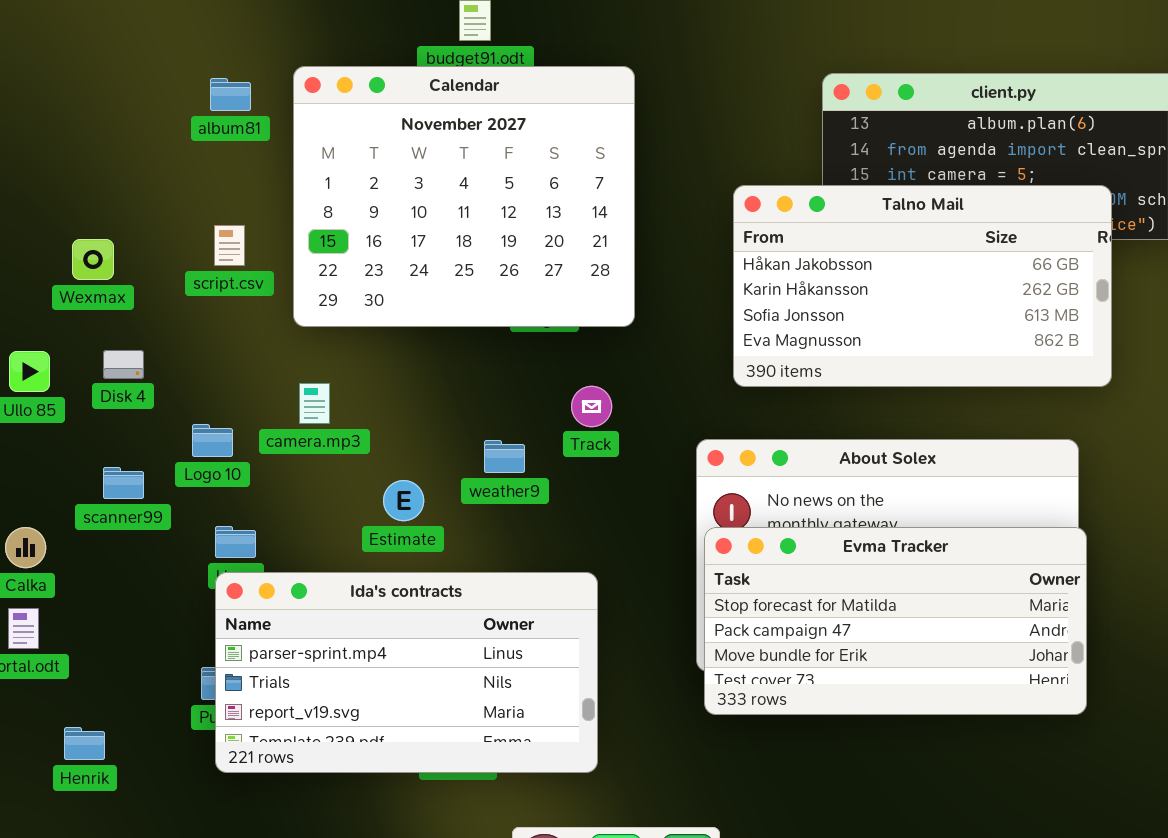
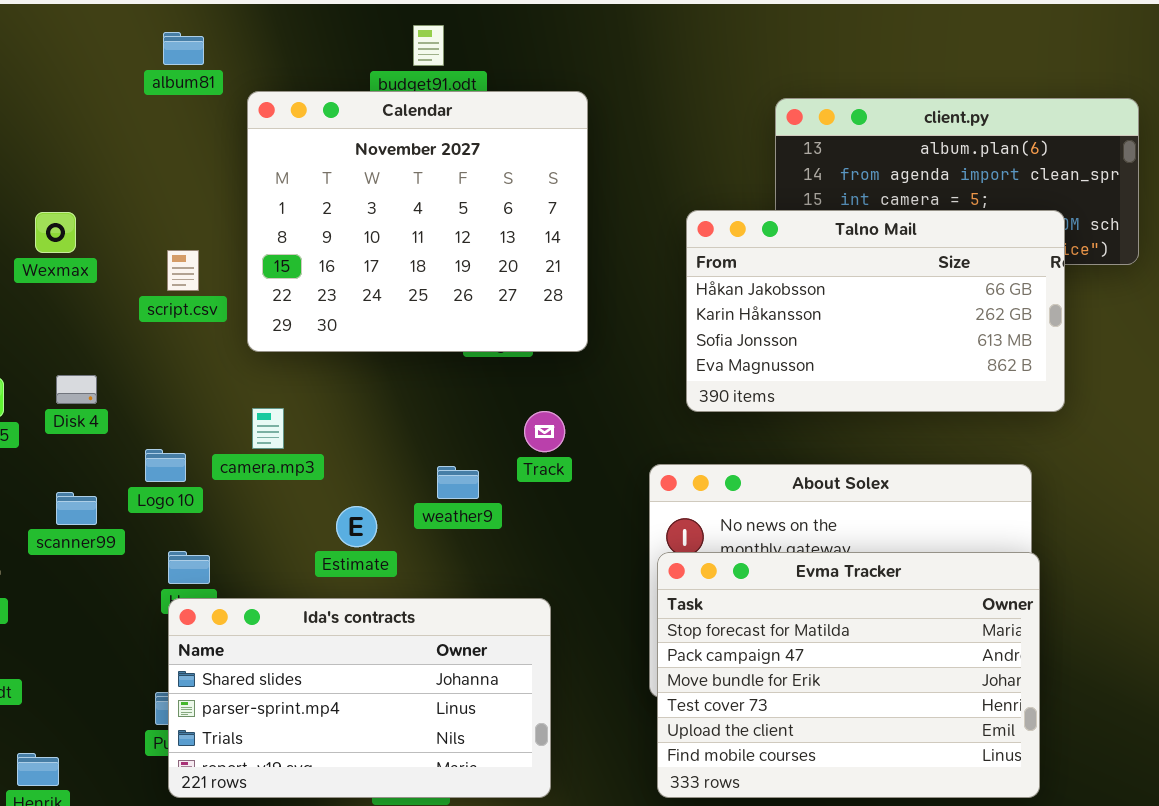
album81: [210,78,251,111] -> [163,32,204,65], moved
Wexmax: [72,239,114,280] -> [35,212,76,253], moved
Evma Tracker: [704,527,1087,715] -> [657,552,1040,798], resized
Ida's contracts: [215,572,598,773] -> [168,598,551,798], scrolled up 1 row

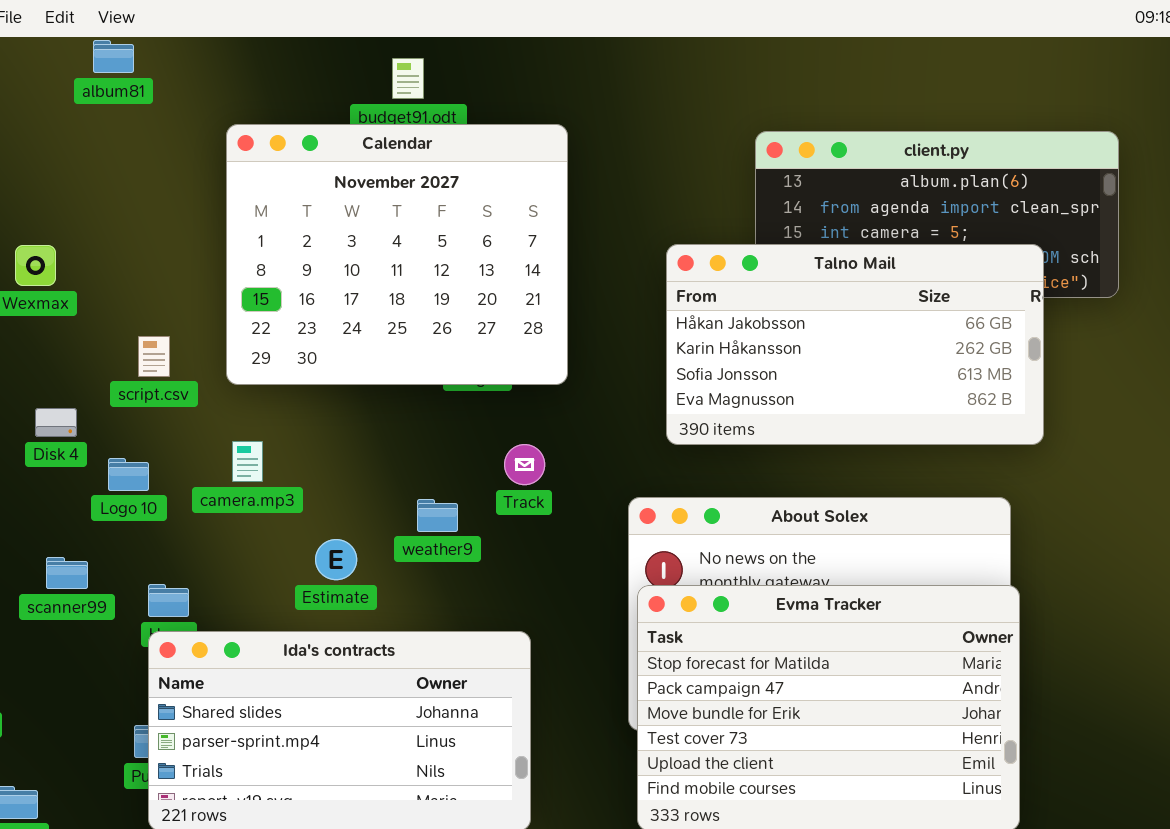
album81: [163,32,204,65] -> [93,40,134,73], moved
script.csv: [167,250,199,291] -> [138,336,170,377], moved
Logo 10: [145,449,186,482] -> [108,458,149,491], moved
scanner99: [56,492,97,525] -> [46,557,88,589], moved

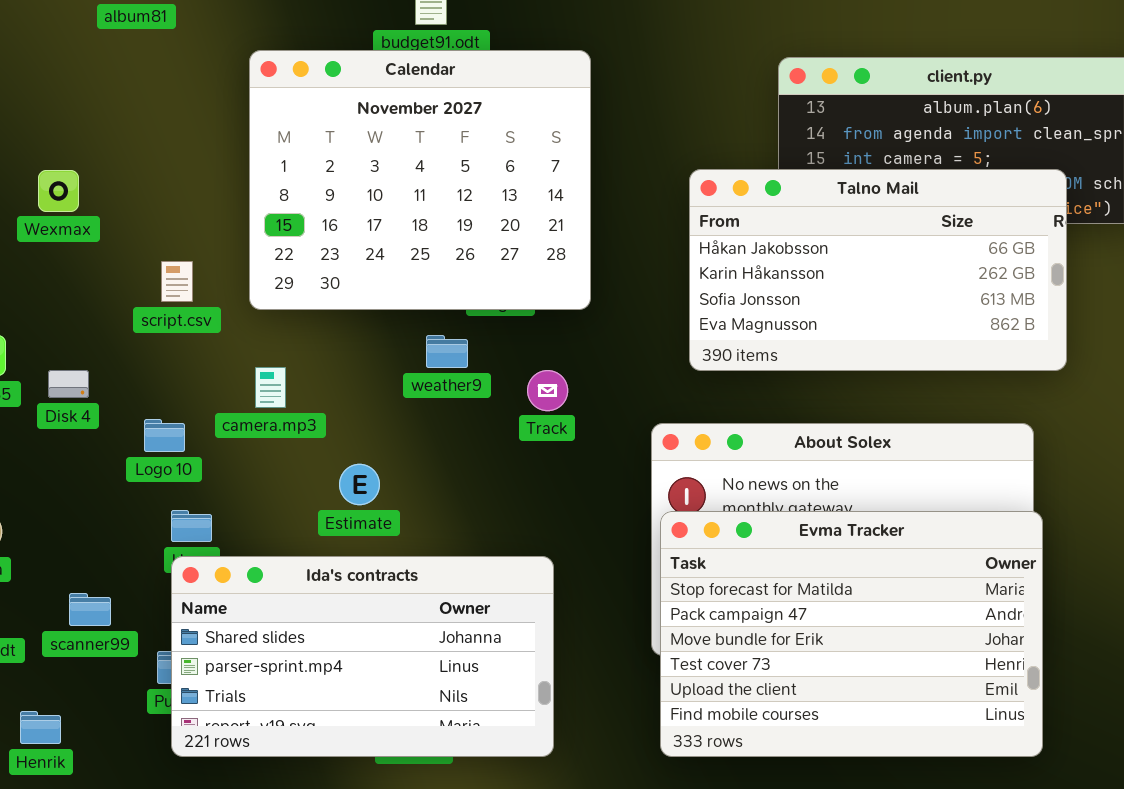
Disk 4: [35,408,77,437] -> [48,370,89,398], moved
Logo 10: [108,458,149,491] -> [144,419,185,452], moved
weather9: [417,499,458,532] -> [426,335,468,368], moved
scanner99: [46,557,88,589] -> [69,593,111,626], moved

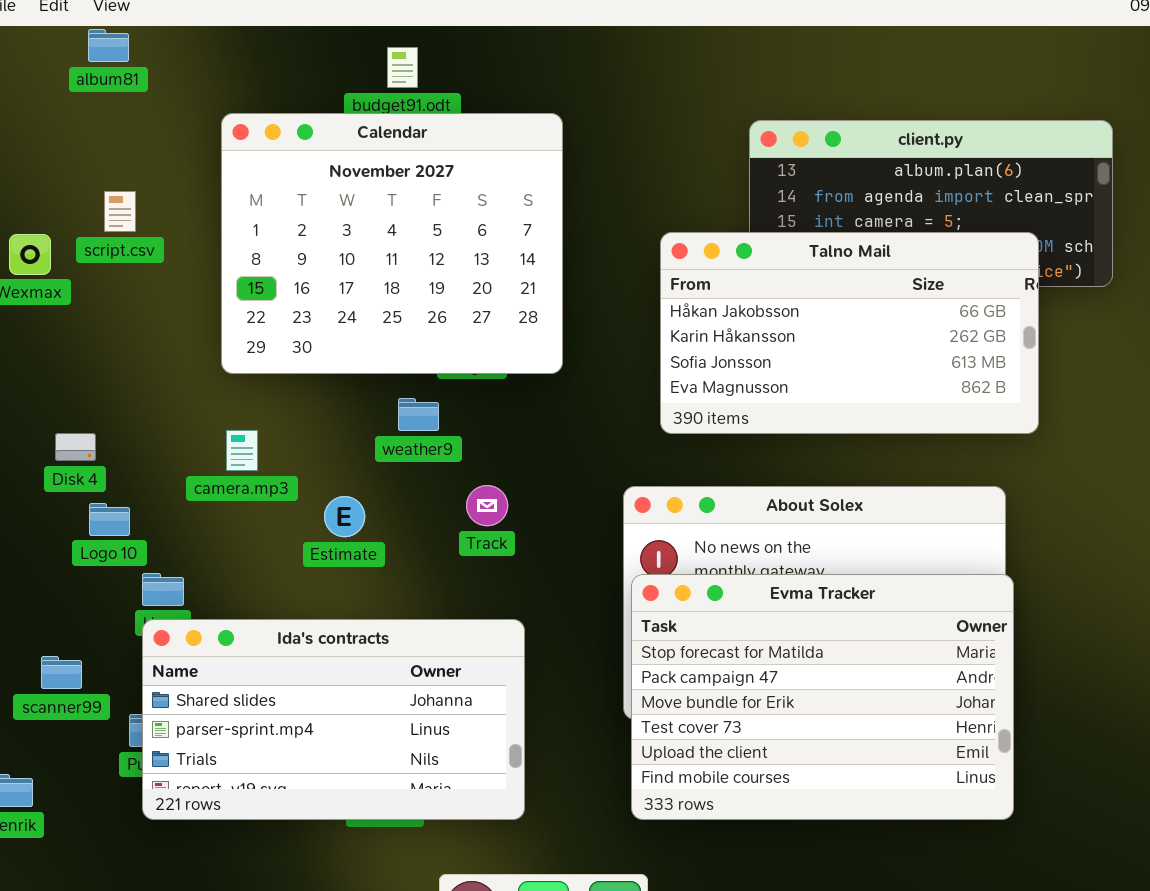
script.csv: [161,261,193,302] -> [104,191,136,232], moved
Disk 4: [48,370,89,398] -> [55,433,96,461], moved
Track: [527,370,568,411] -> [466,485,508,526], moved
Logo 10: [144,419,185,452] -> [89,503,130,536], moved
Estimate: [339,464,380,505] -> [324,496,365,537], moved

